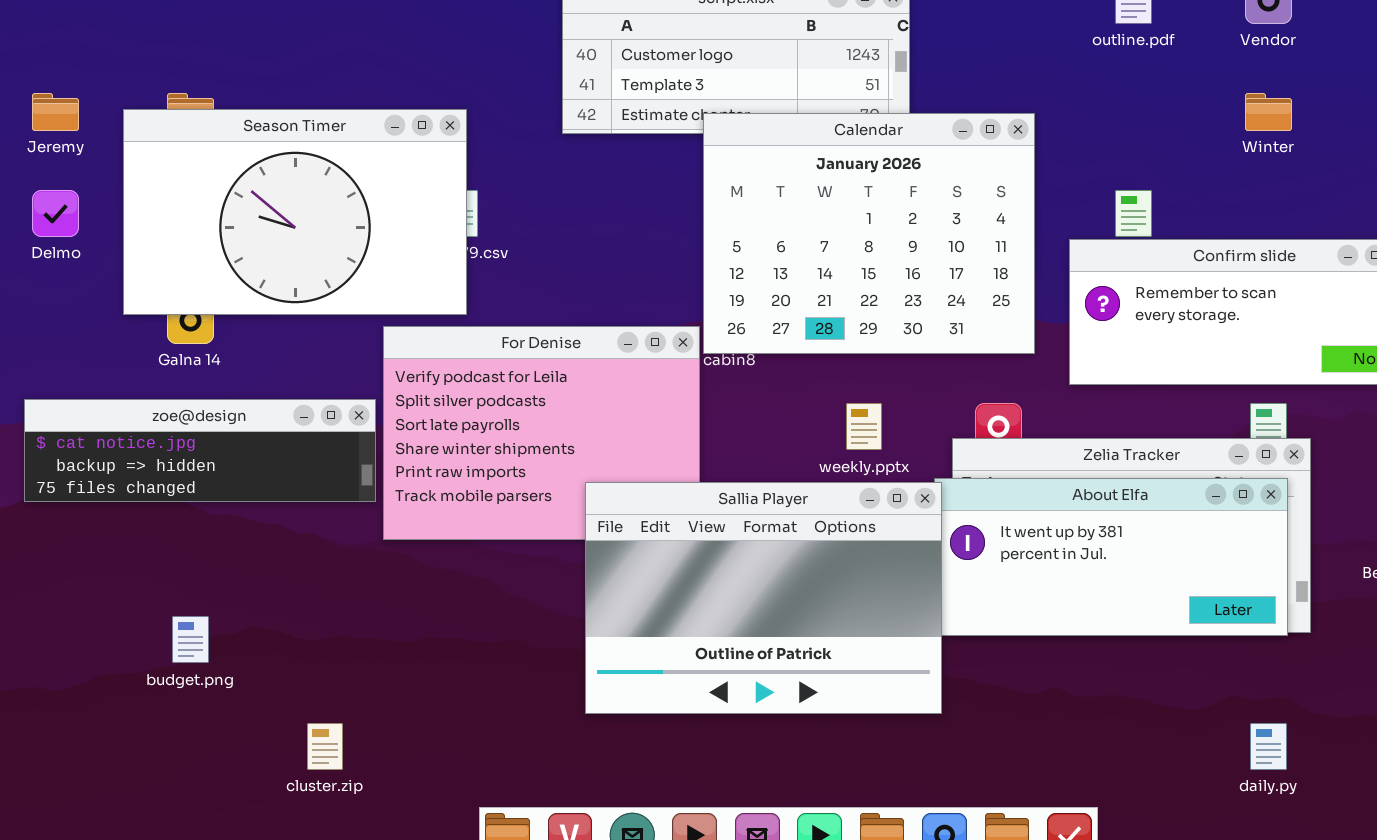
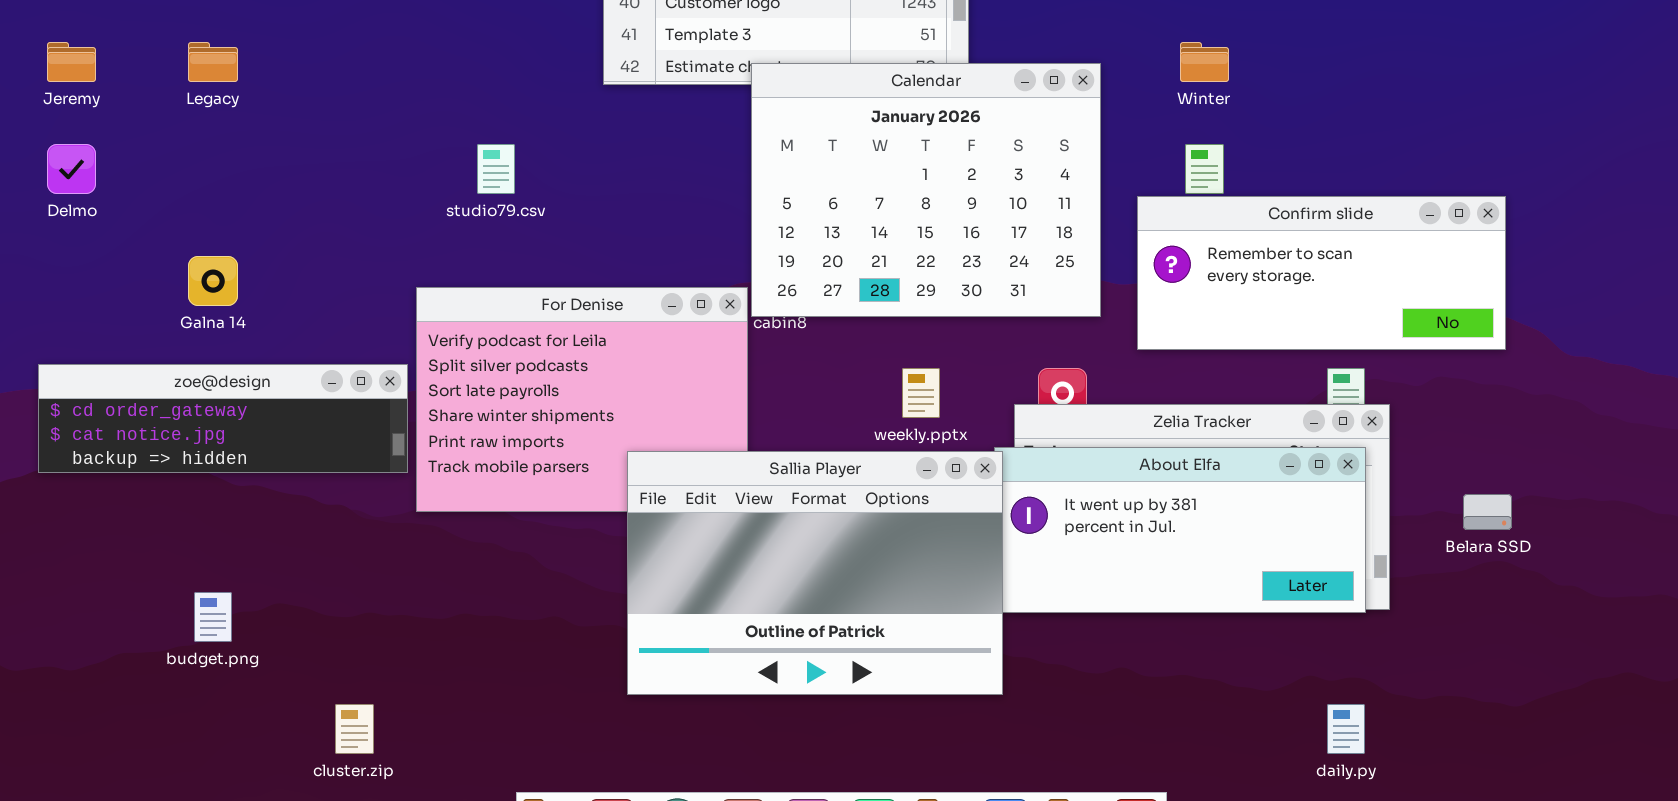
Winter: [1245,93,1292,131] -> [1180,42,1229,82], moved
Season Timer: [123,109,467,315] -> none, closed
zoe@design: [24,399,376,502] -> [38,364,408,473], scrolled up 1 row

